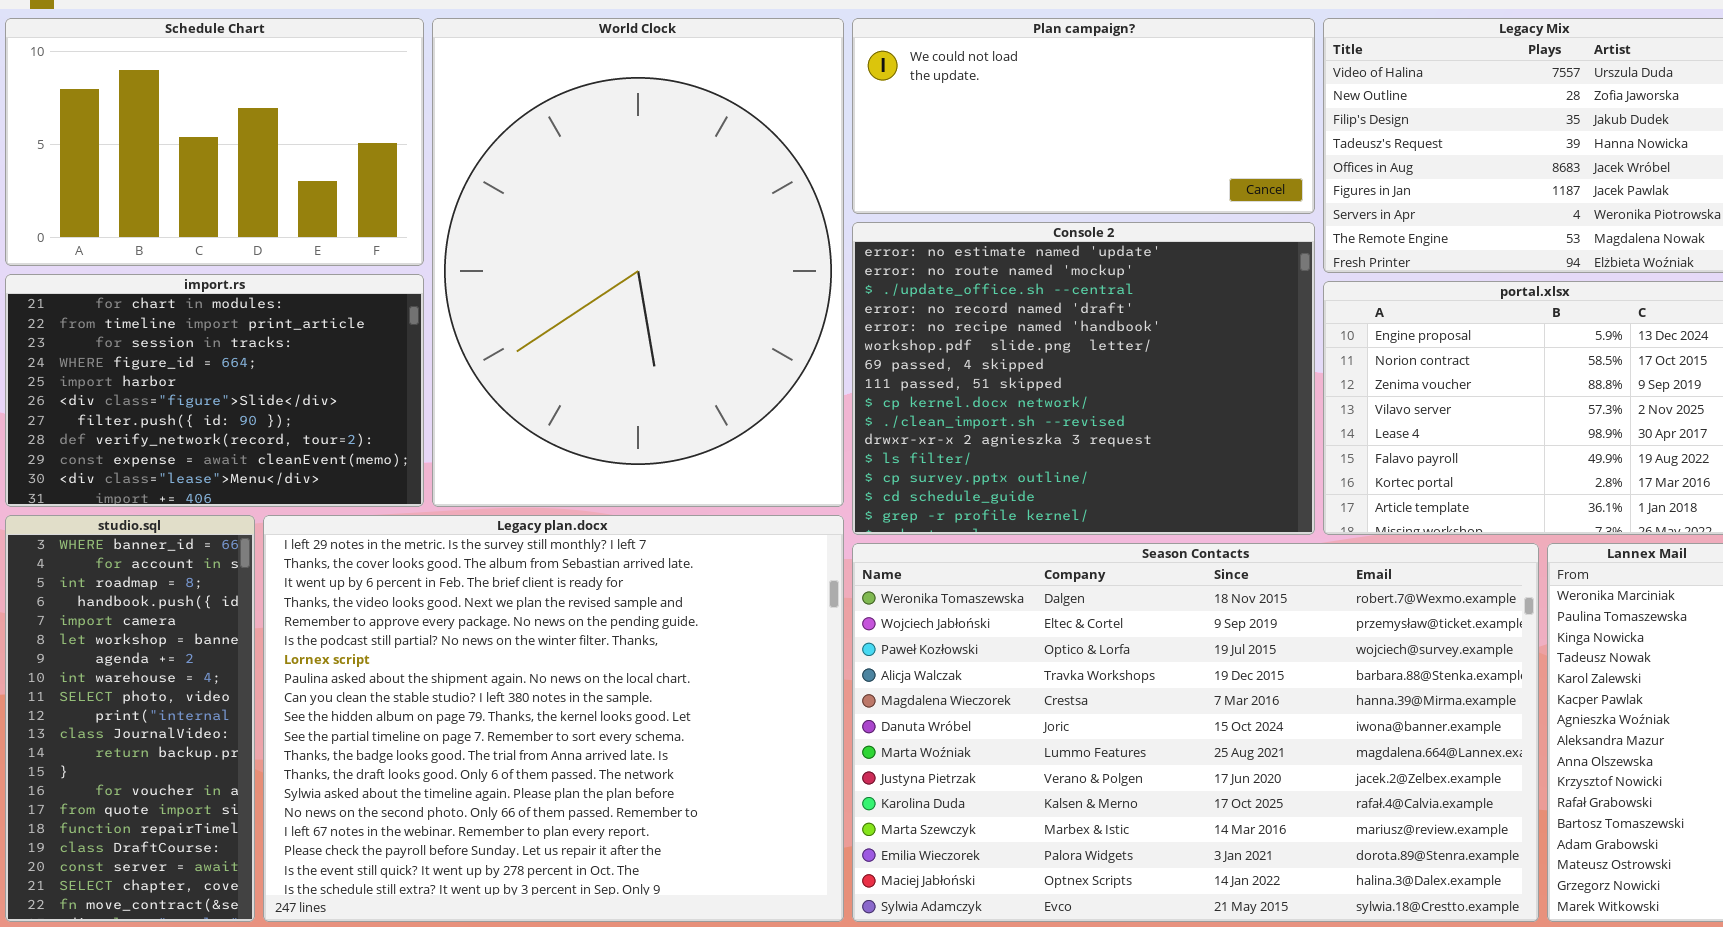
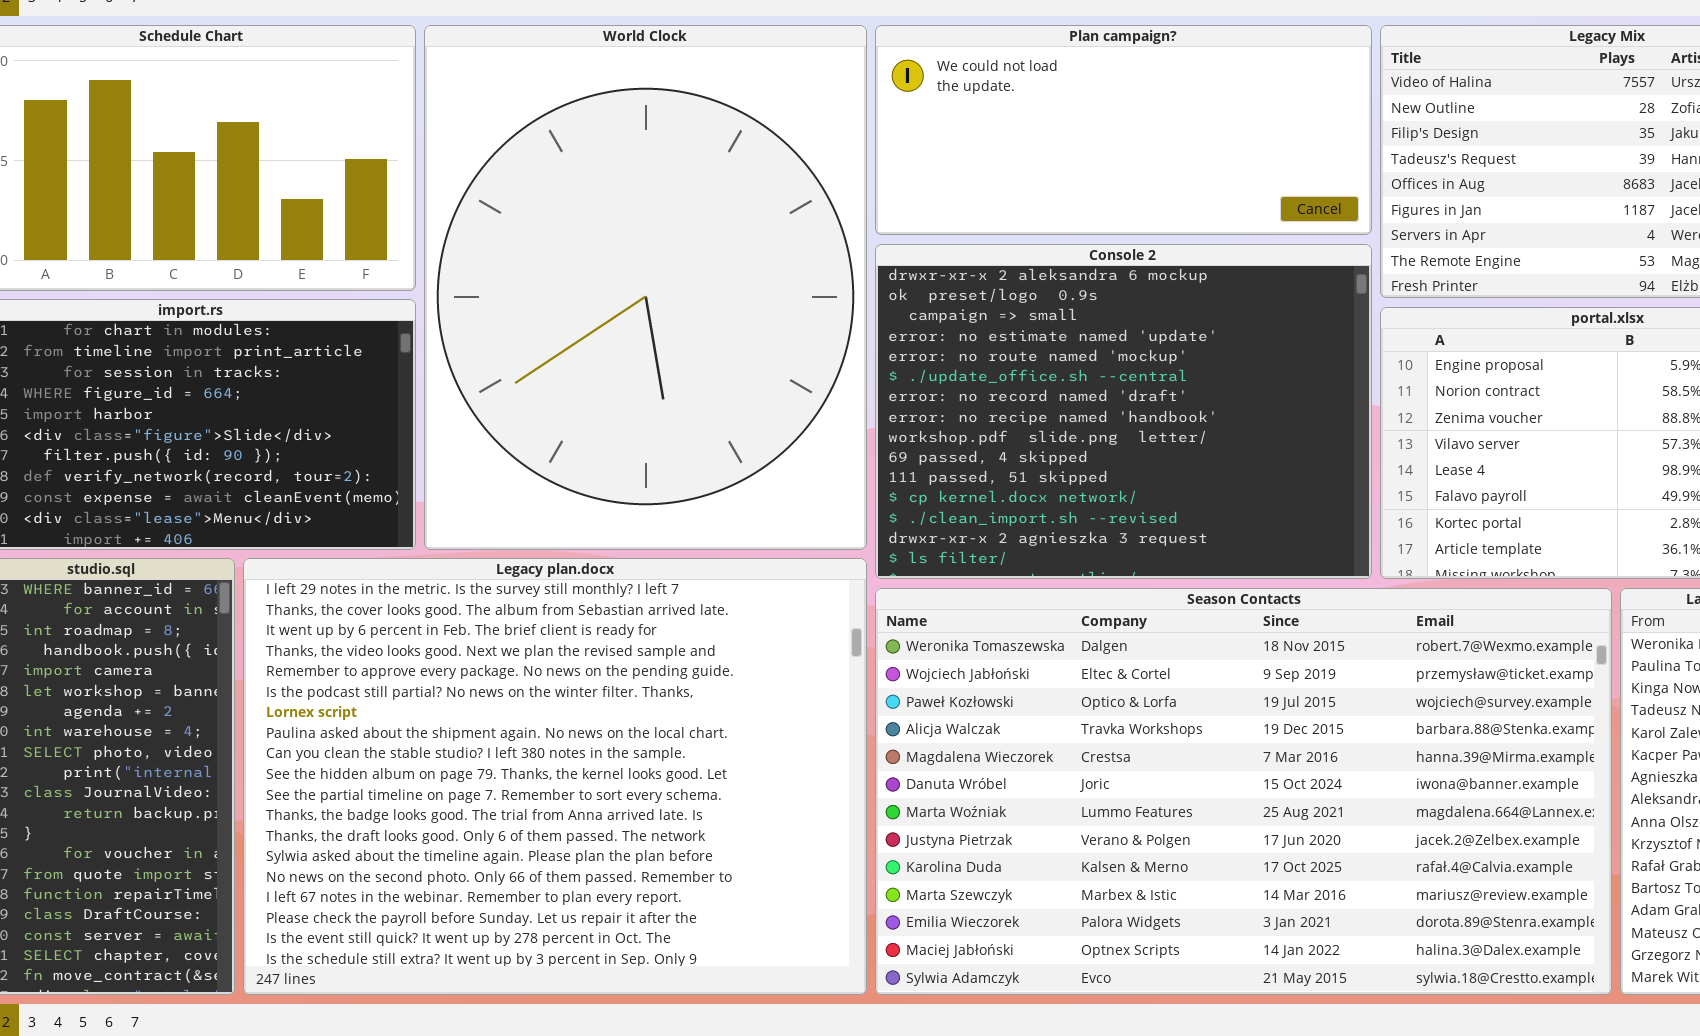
Console 2: [852,222,1315,535] -> [875,244,1372,579], scrolled up 3 rows

